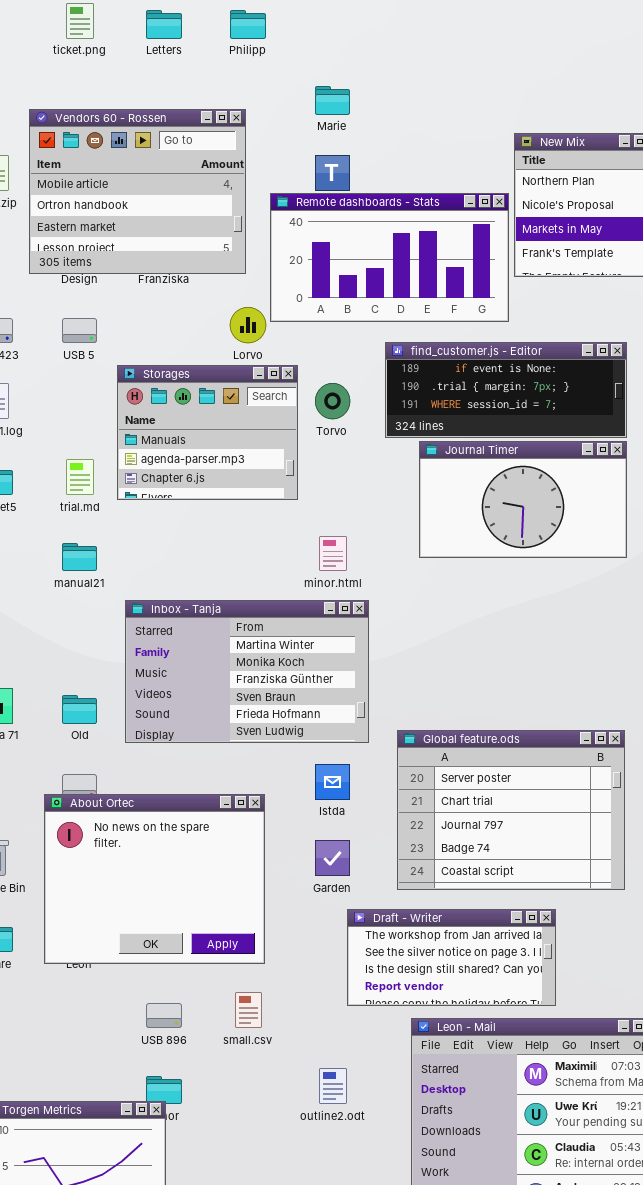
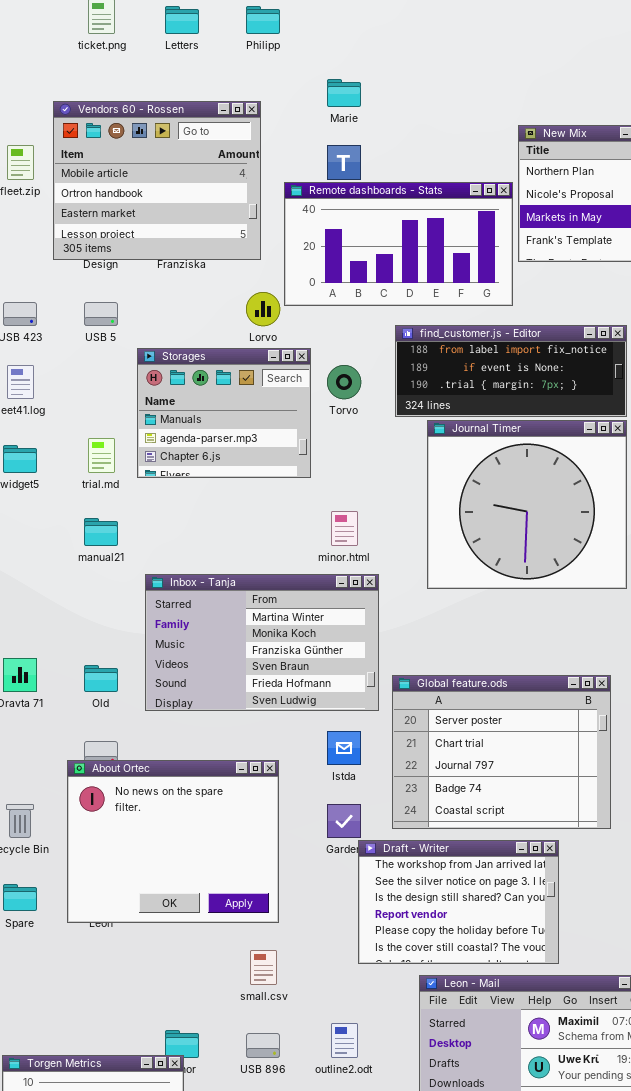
find_customer.js - Editor: [385,342,627,438] -> [395,325,627,417], scrolled up 1 row
Journal Timer: [419,441,627,558] -> [427,420,627,589], resized
Global feature.ods: [397,730,625,890] -> [392,675,611,829], moved
Draft - Writer: [347,909,556,1006] -> [358,840,559,964], resized
USB 896: [146,1003,182,1028] -> [246,1033,280,1058], moved

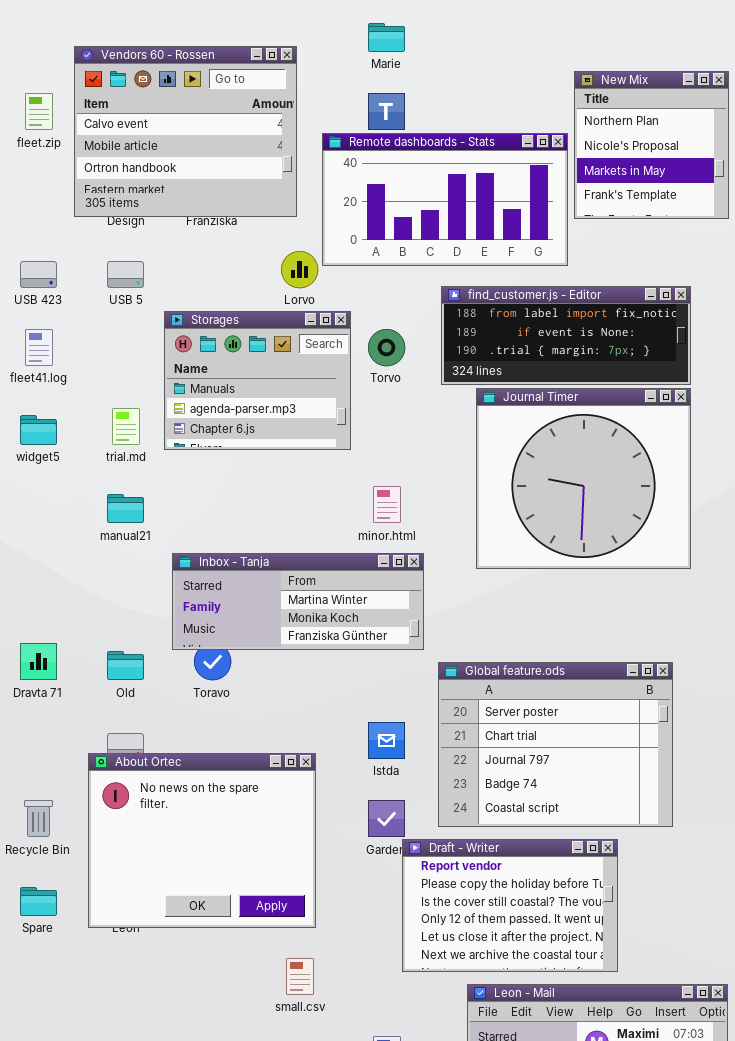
Vendors 60 - Rossen: [53,101,261,260] -> [74,46,297,217], scrolled up 1 row
Inbox - Tanja: [145,574,379,711] -> [172,553,424,650], resized
Draft - Writer: [358,840,559,964] -> [402,839,618,972], scrolled down 3 rows

